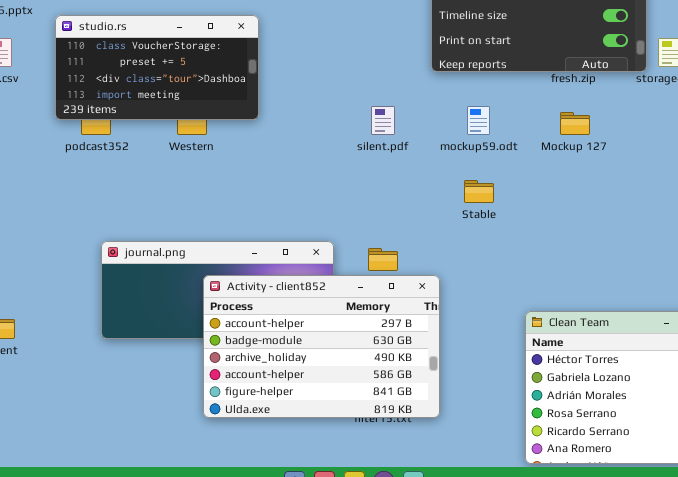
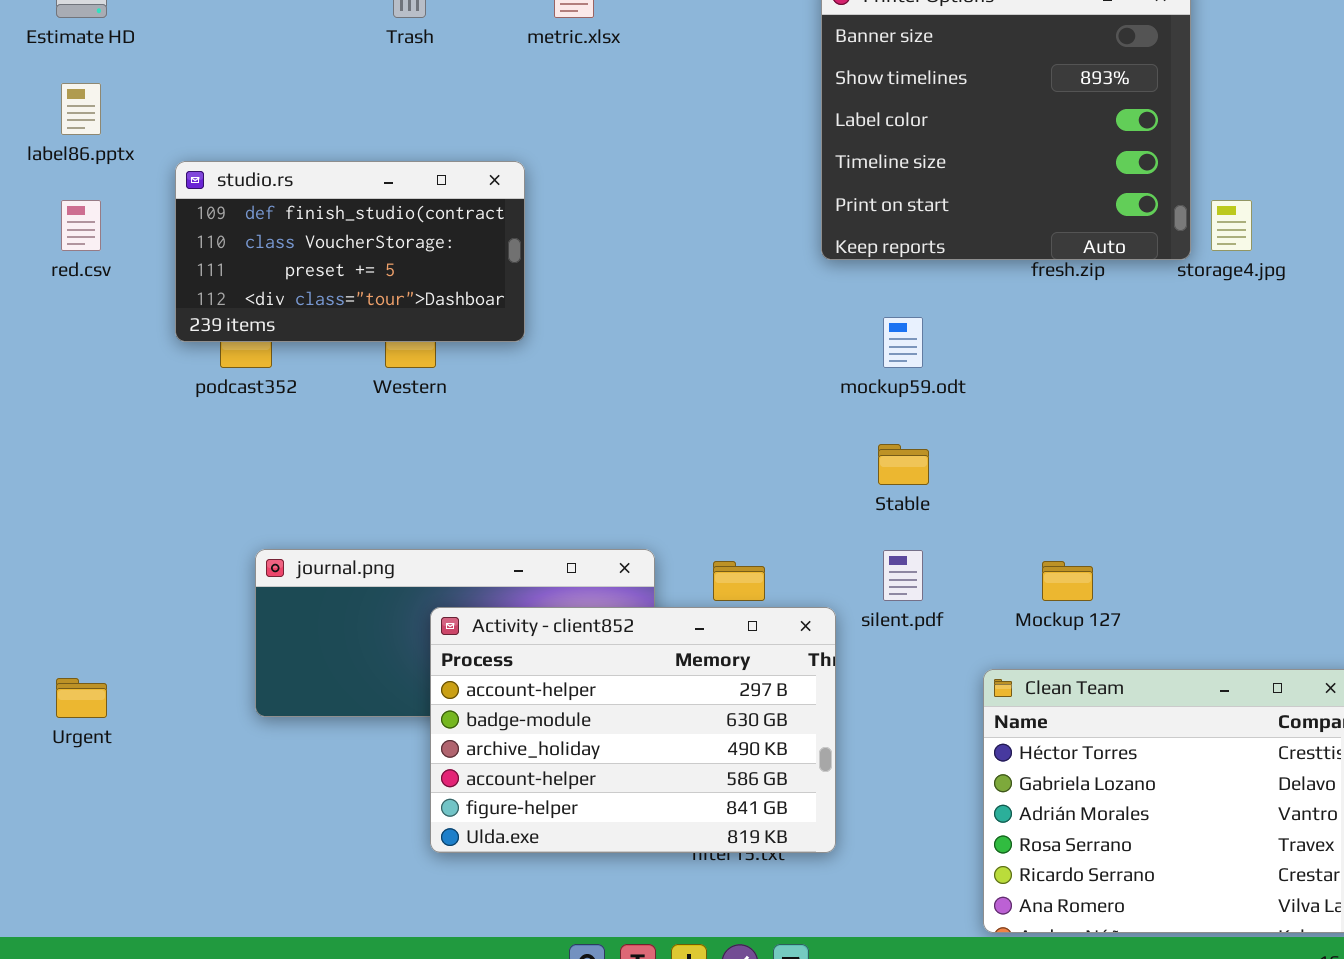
studio.rs: [55,15,259,120] -> [175,161,525,342], scrolled up 1 row
silent.pdf: [371,106,395,135] -> [883,550,923,601], moved
Mockup 127: [560,112,590,135] -> [1042,561,1093,601], moved

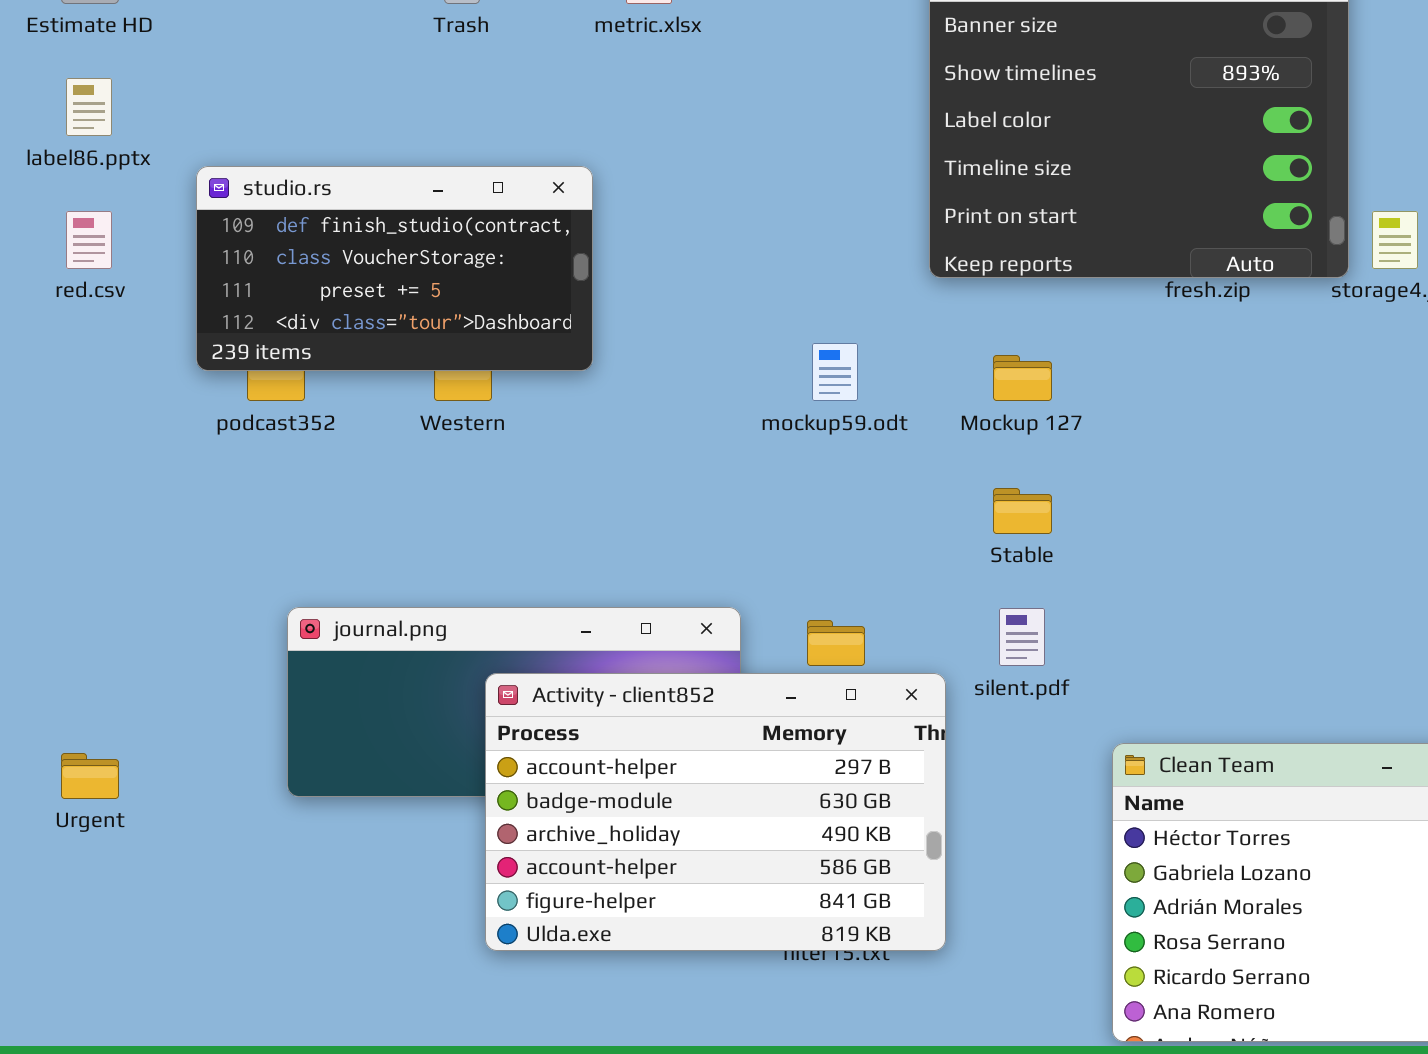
mockup59.odt: [883,317,923,368] -> [812,343,858,401], moved
Mockup 127: [1042,561,1093,601] -> [993,355,1052,401], moved

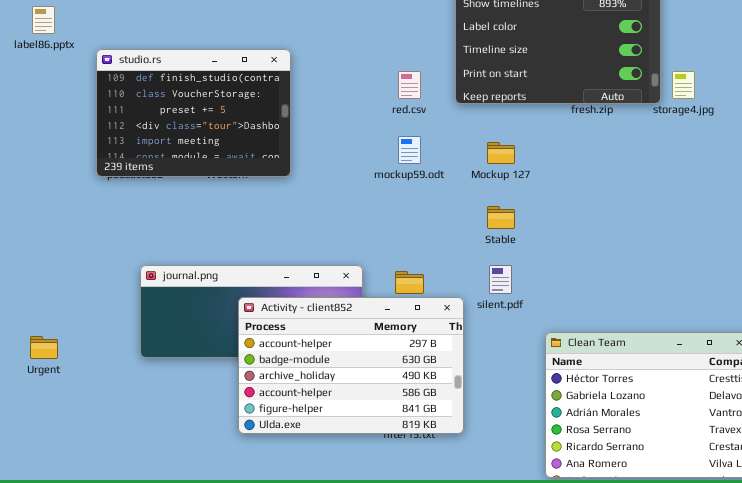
studio.rs: [196,166,593,371] -> [96,49,291,177], resized
red.csv: [66,211,112,269] -> [398,71,421,99], moved

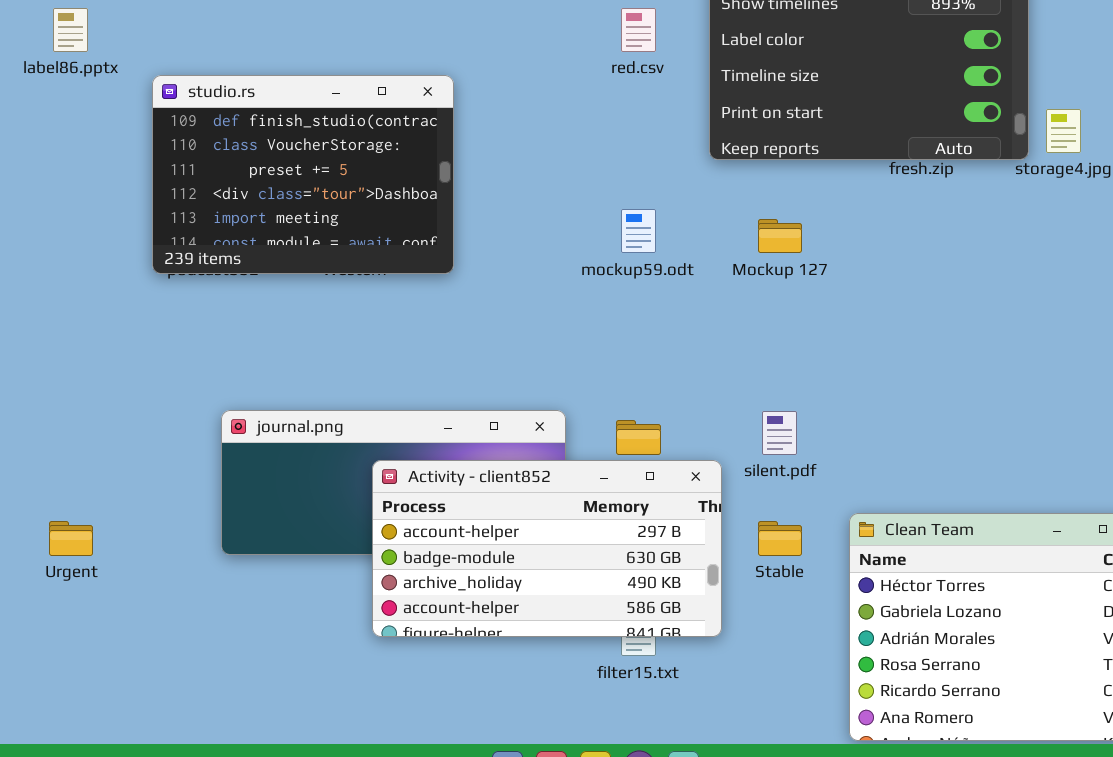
red.csv: [398,71,421,99] -> [621,8,656,52], moved
Stable: [487,206,515,229] -> [758,521,802,556], moved
Activity - client852: [238,297,464,434] -> [372,460,722,637], resized

